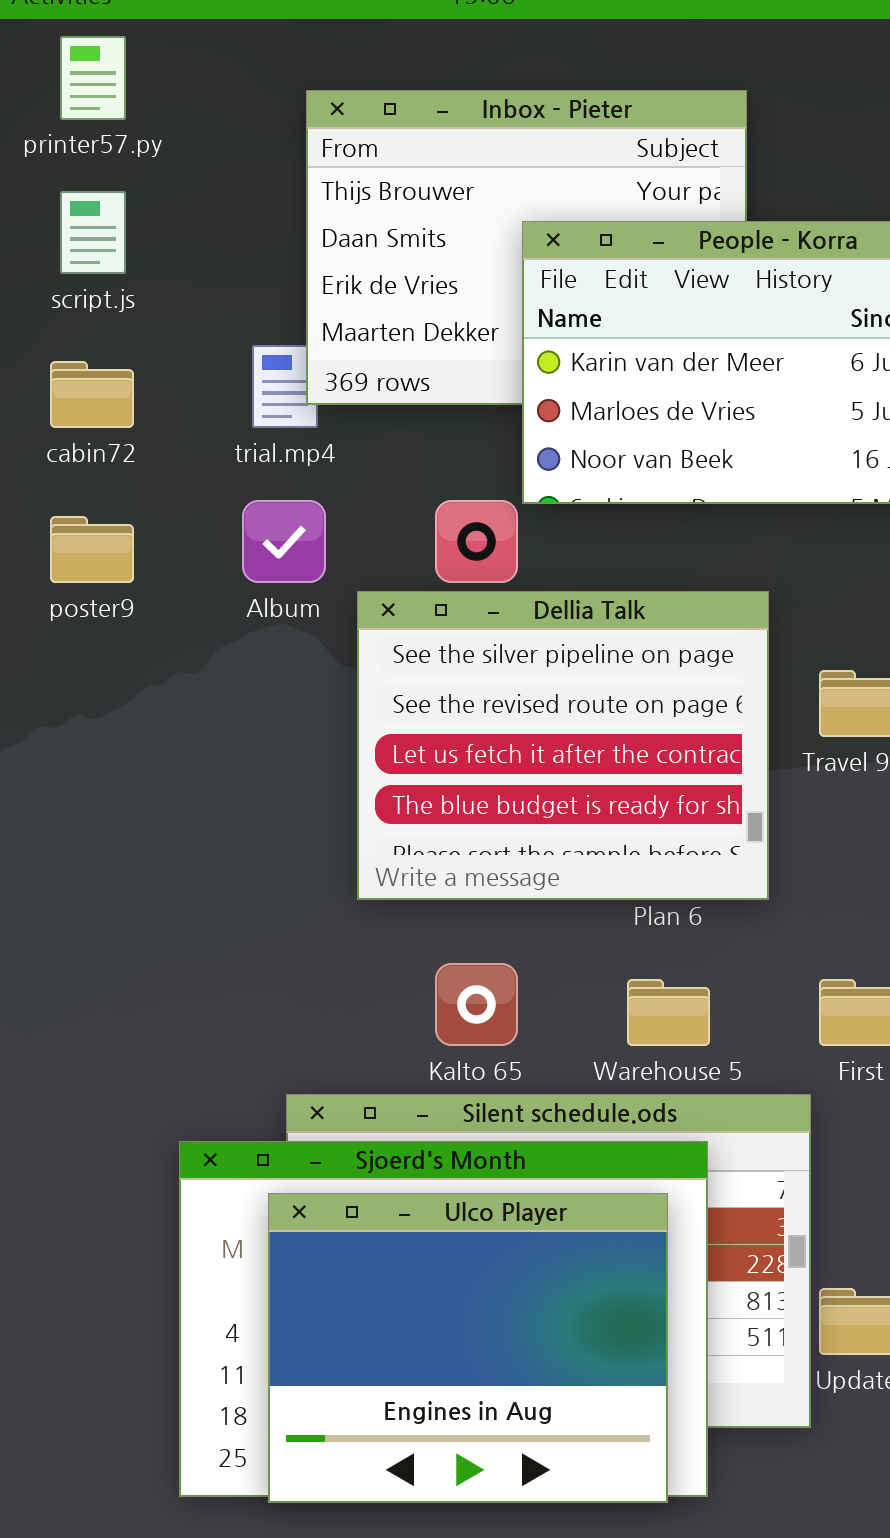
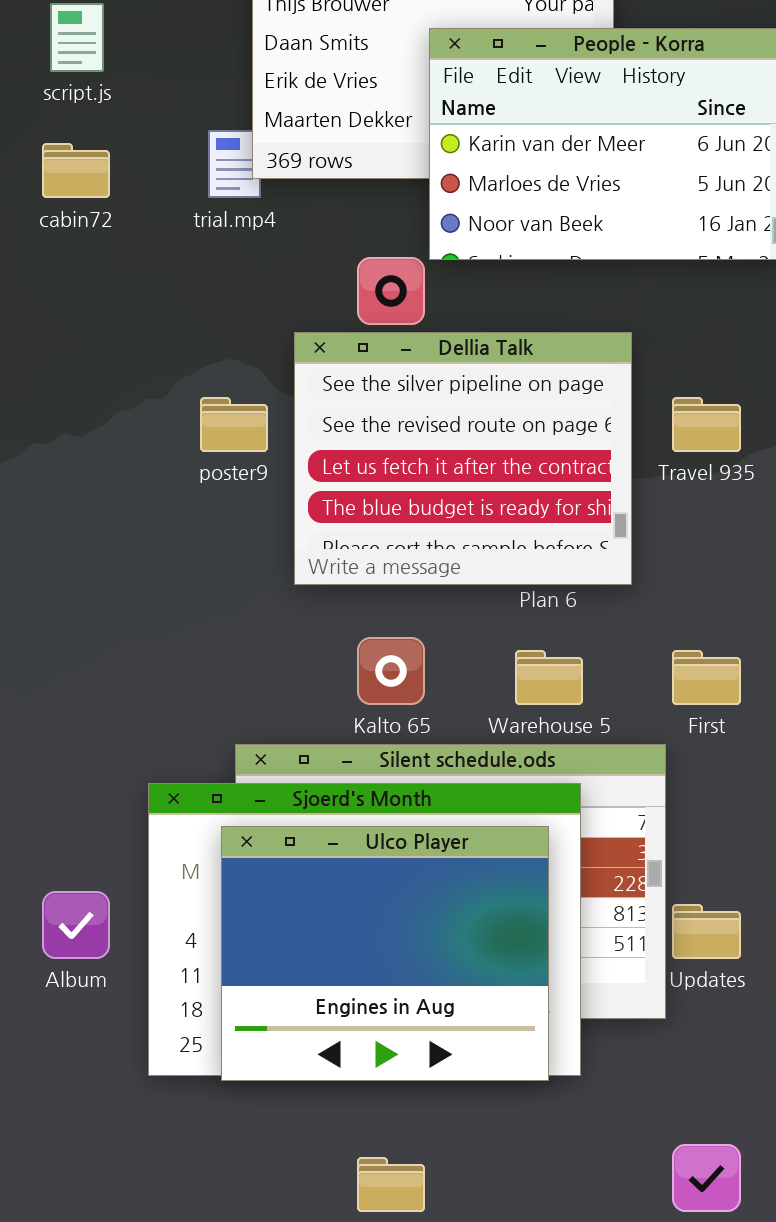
Album: [242,500,326,583] -> [42,891,110,959], moved
poster9: [50,516,134,583] -> [200,397,268,452], moved

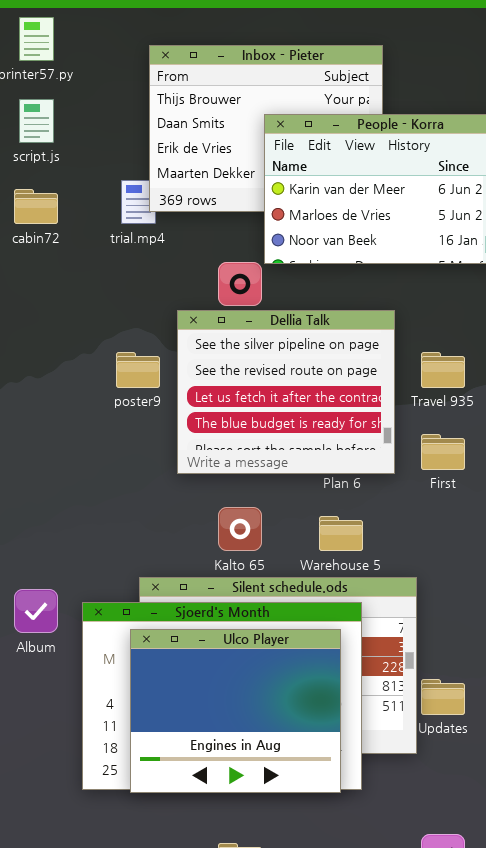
First: [672,650,741,705] -> [421,434,465,470], moved
Album: [42,891,110,959] -> [14,589,58,633], moved

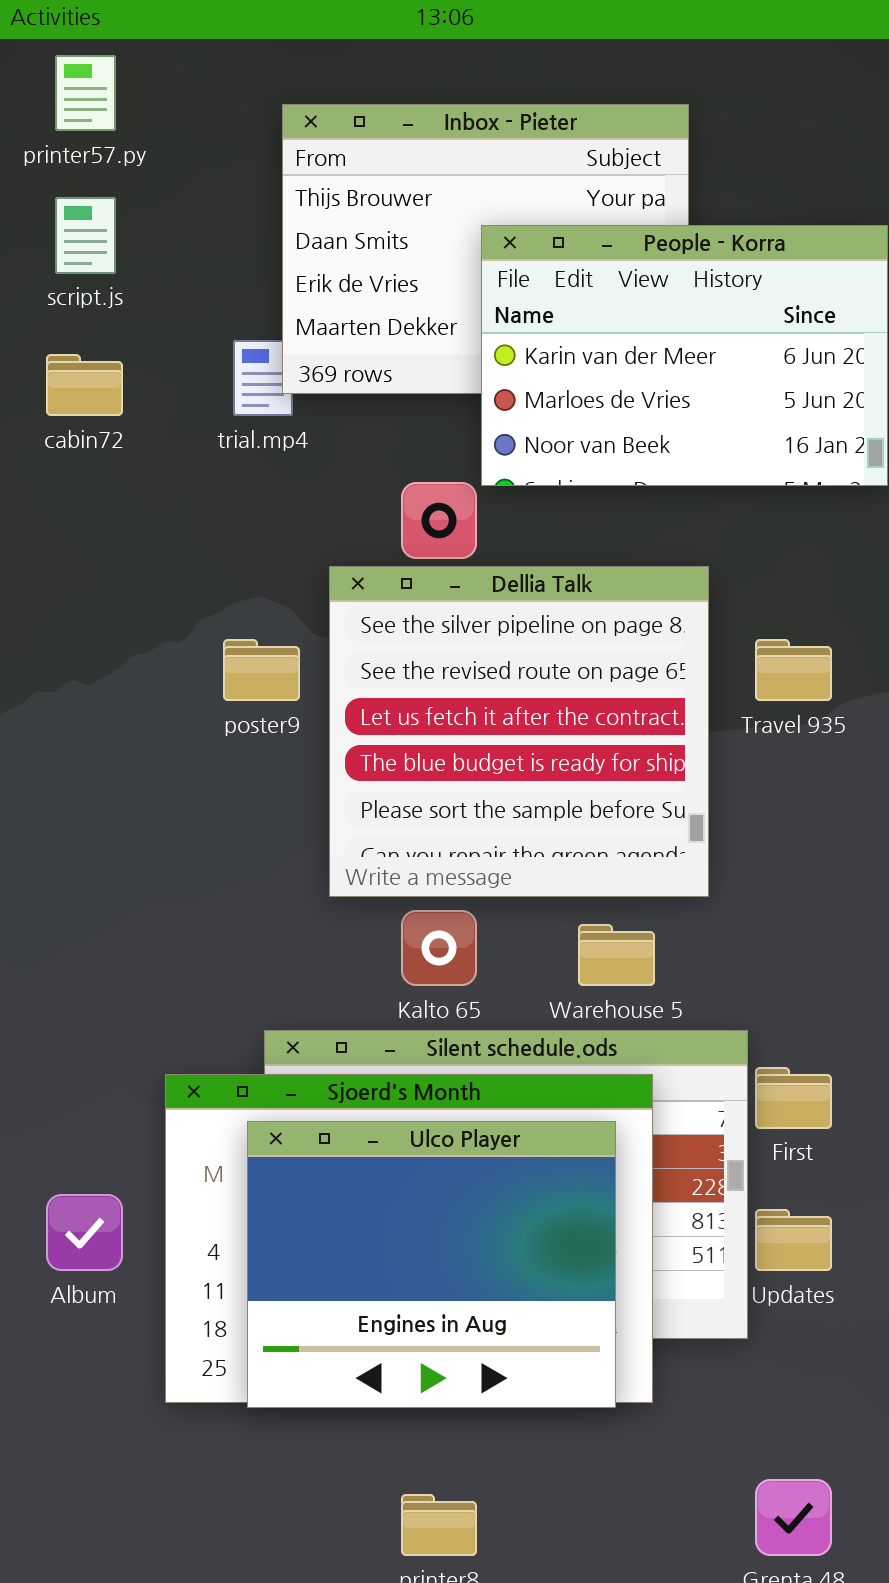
Dellia Talk: [177,310,395,474] -> [329,566,709,897], resized
First: [421,434,465,470] -> [755,1067,832,1129], moved
Album: [14,589,58,633] -> [46,1194,123,1271], moved

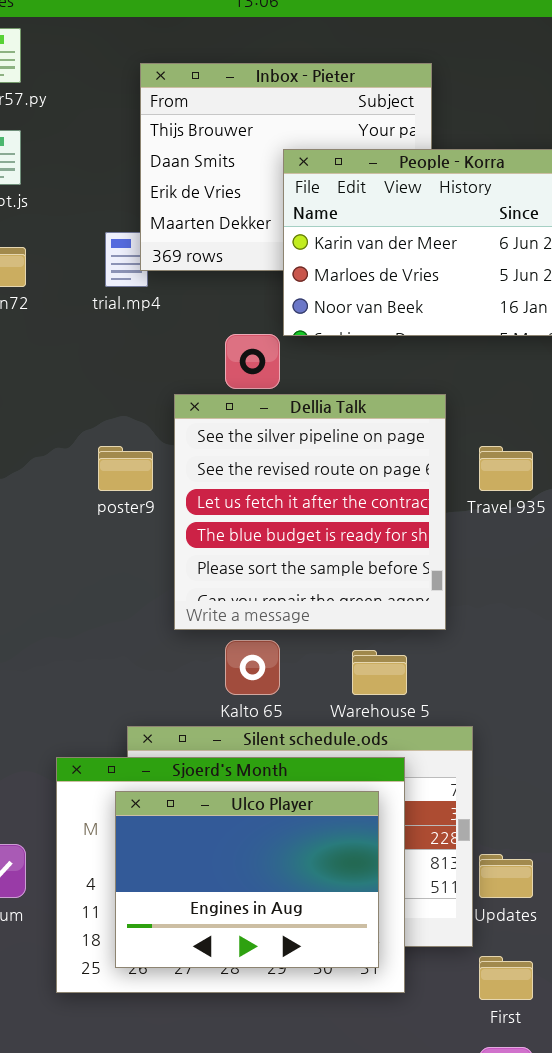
First: [755,1067,832,1129] -> [479,956,533,1000], moved
Ulco Player: [247,1121,616,1408] -> [115,791,379,968], resized

